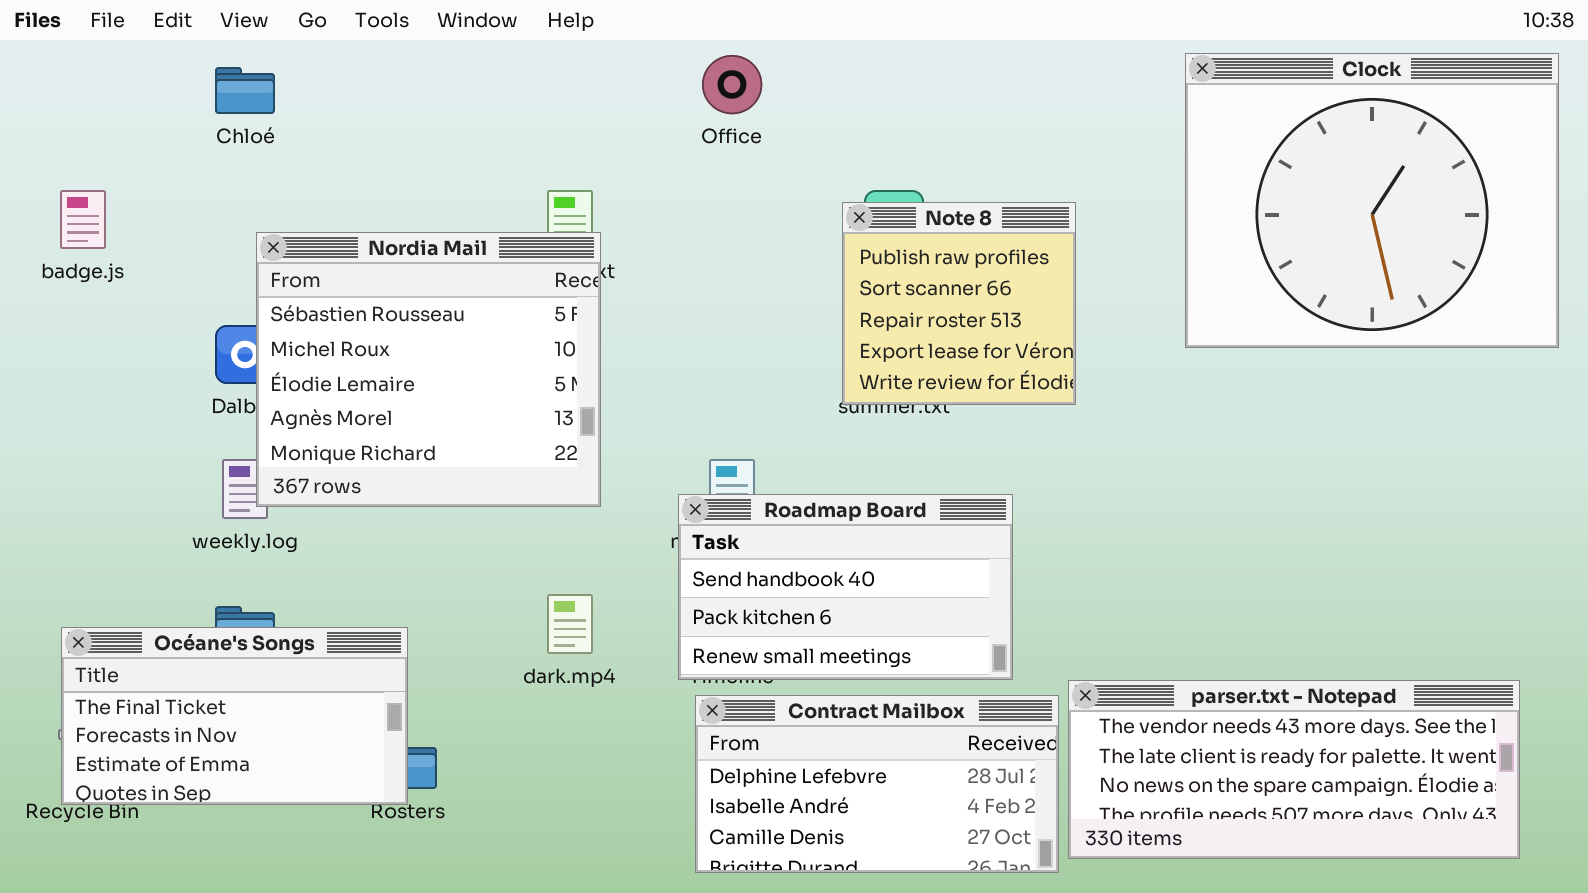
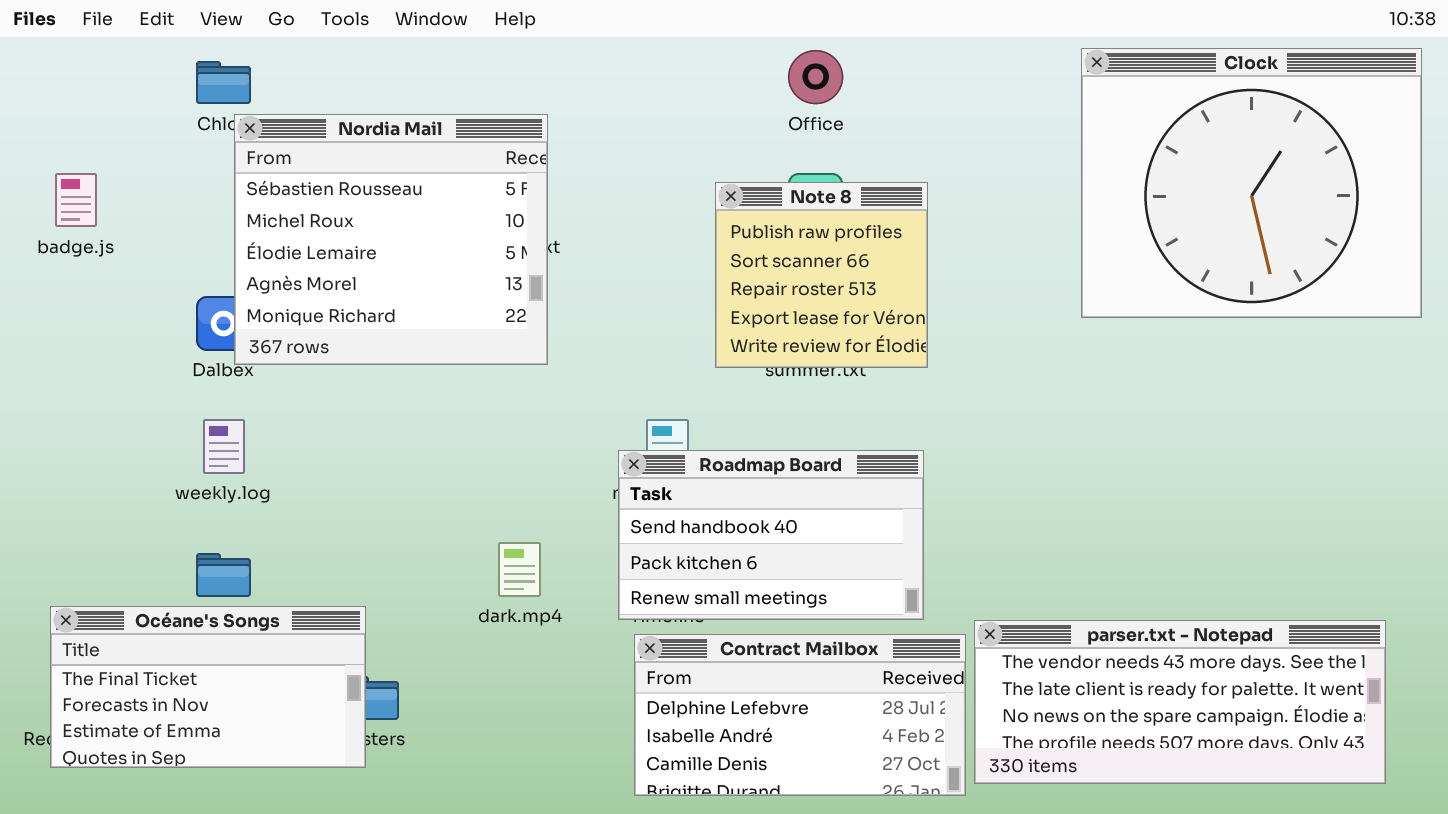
Office: [702,55,762,114] -> [788,50,843,104], moved
Note 8: [842,202,1076,405] -> [715,182,928,368], moved
Nordia Mail: [256,232,601,507] -> [234,114,548,365], moved
Océane's Songs: [61,627,408,805] -> [50,606,366,768], moved

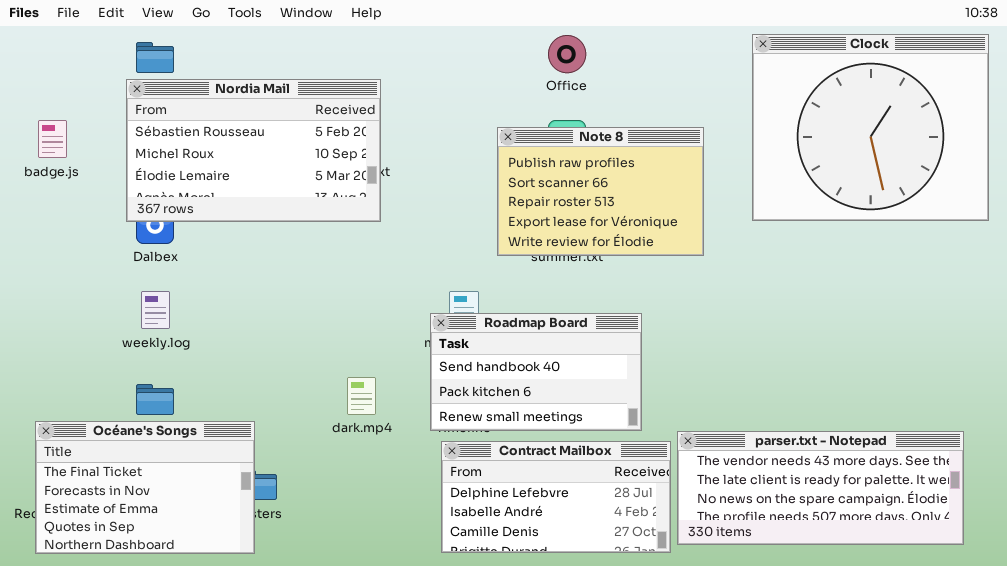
Nordia Mail: [234,114,548,365] -> [126,79,381,222], resized
Note 8: [715,182,928,368] -> [497,127,704,256], resized
Océane's Songs: [50,606,366,768] -> [35,421,255,554], resized

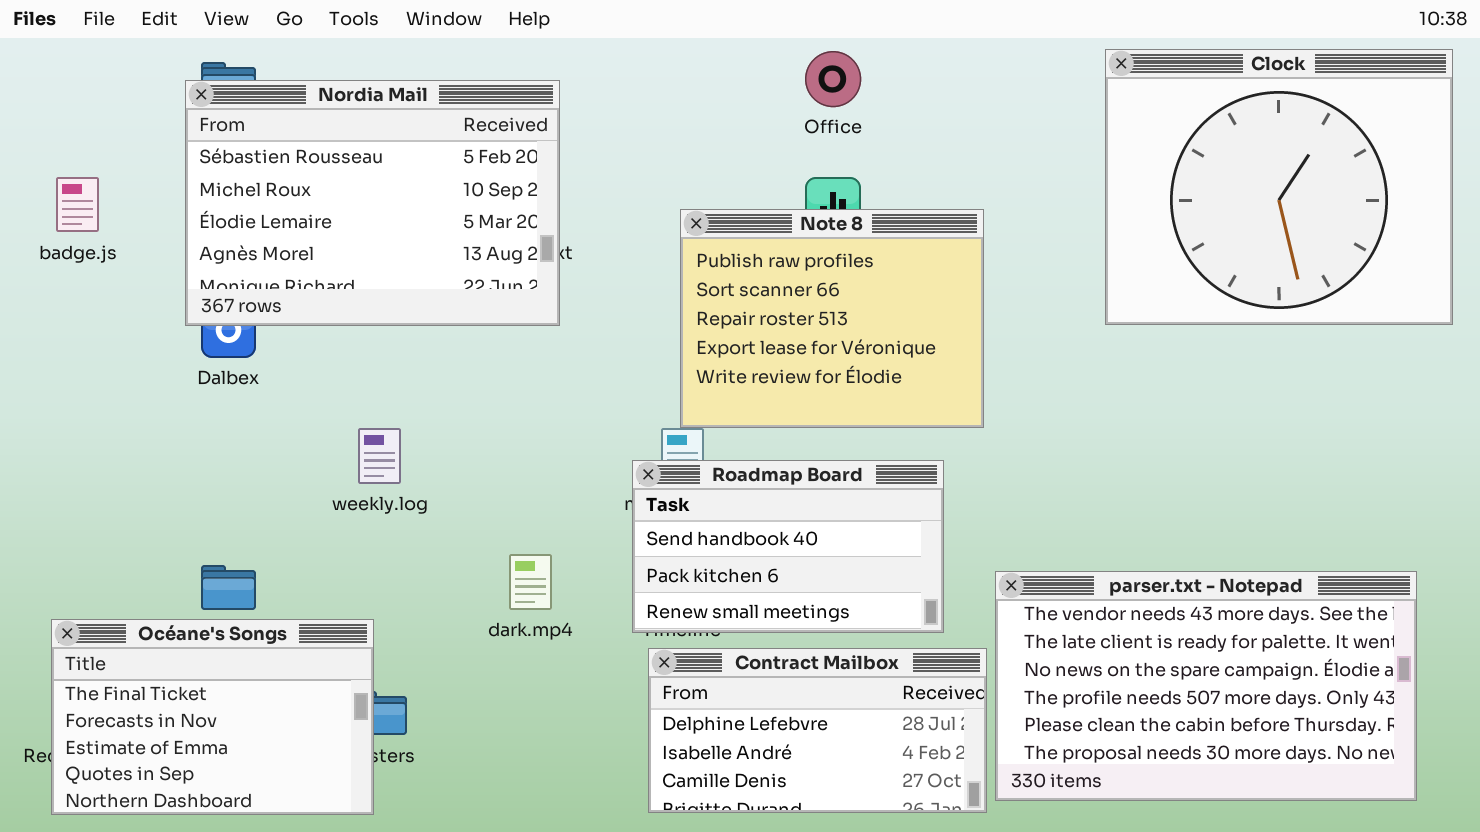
Nordia Mail: [126,79,381,222] -> [185,80,560,326], resized
Note 8: [497,127,704,256] -> [680,209,984,428], moved, resized
weekly.log: [141,291,170,329] -> [358,428,401,484], moved
parser.txt - Notepad: [677,431,964,545] -> [995,571,1417,801], resized

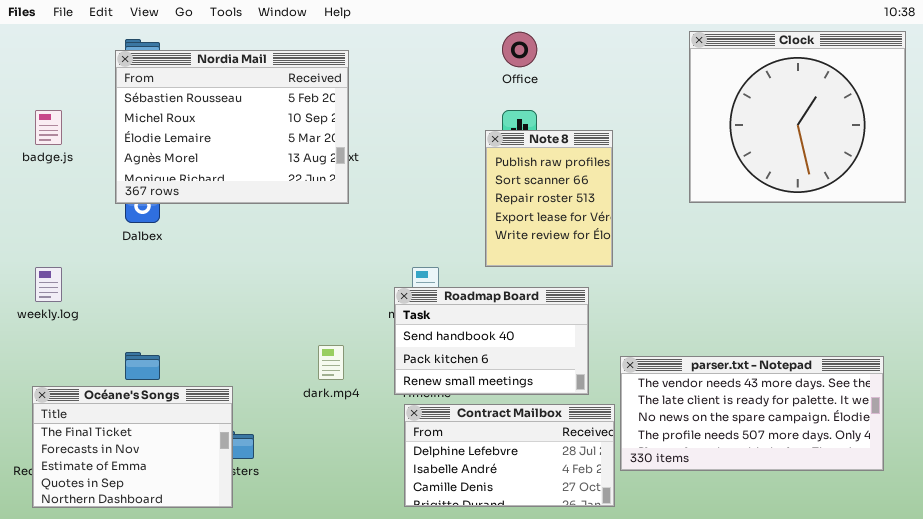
Note 8: [680,209,984,428] -> [485,130,613,267], resized
weekly.log: [358,428,401,484] -> [35,267,62,302], moved
parser.txt - Notepad: [995,571,1417,801] -> [620,356,884,471], resized

